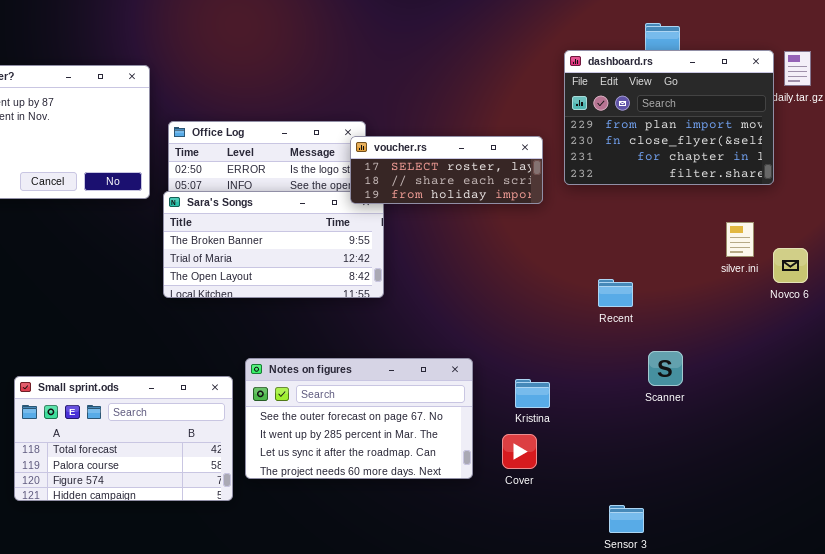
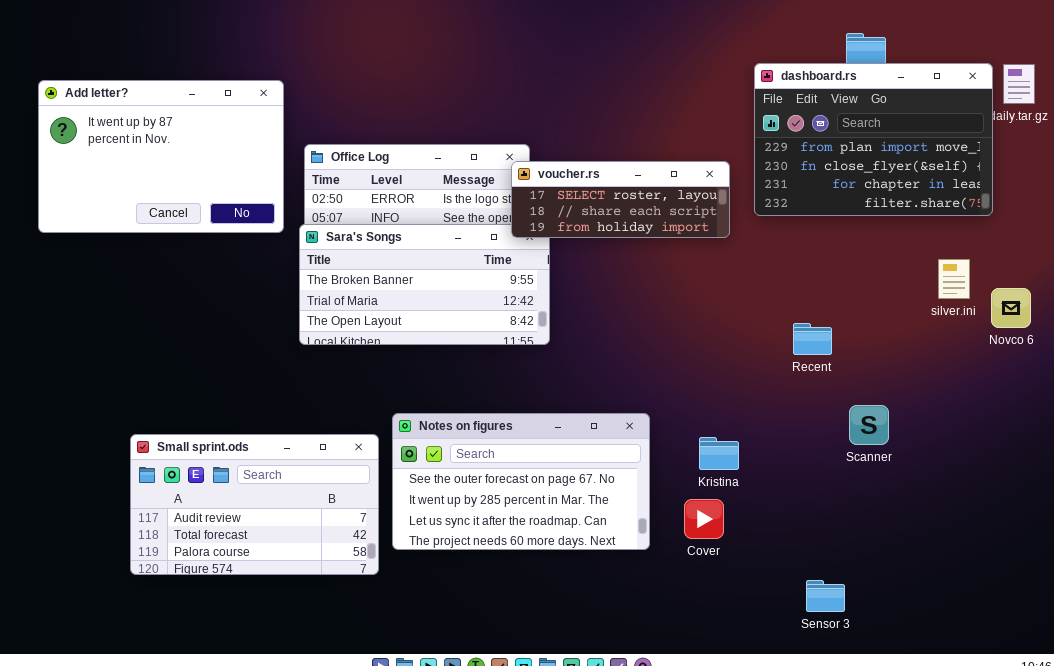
Small sprint.ods: [14,376,233,501] -> [130,434,379,575], scrolled up 1 row

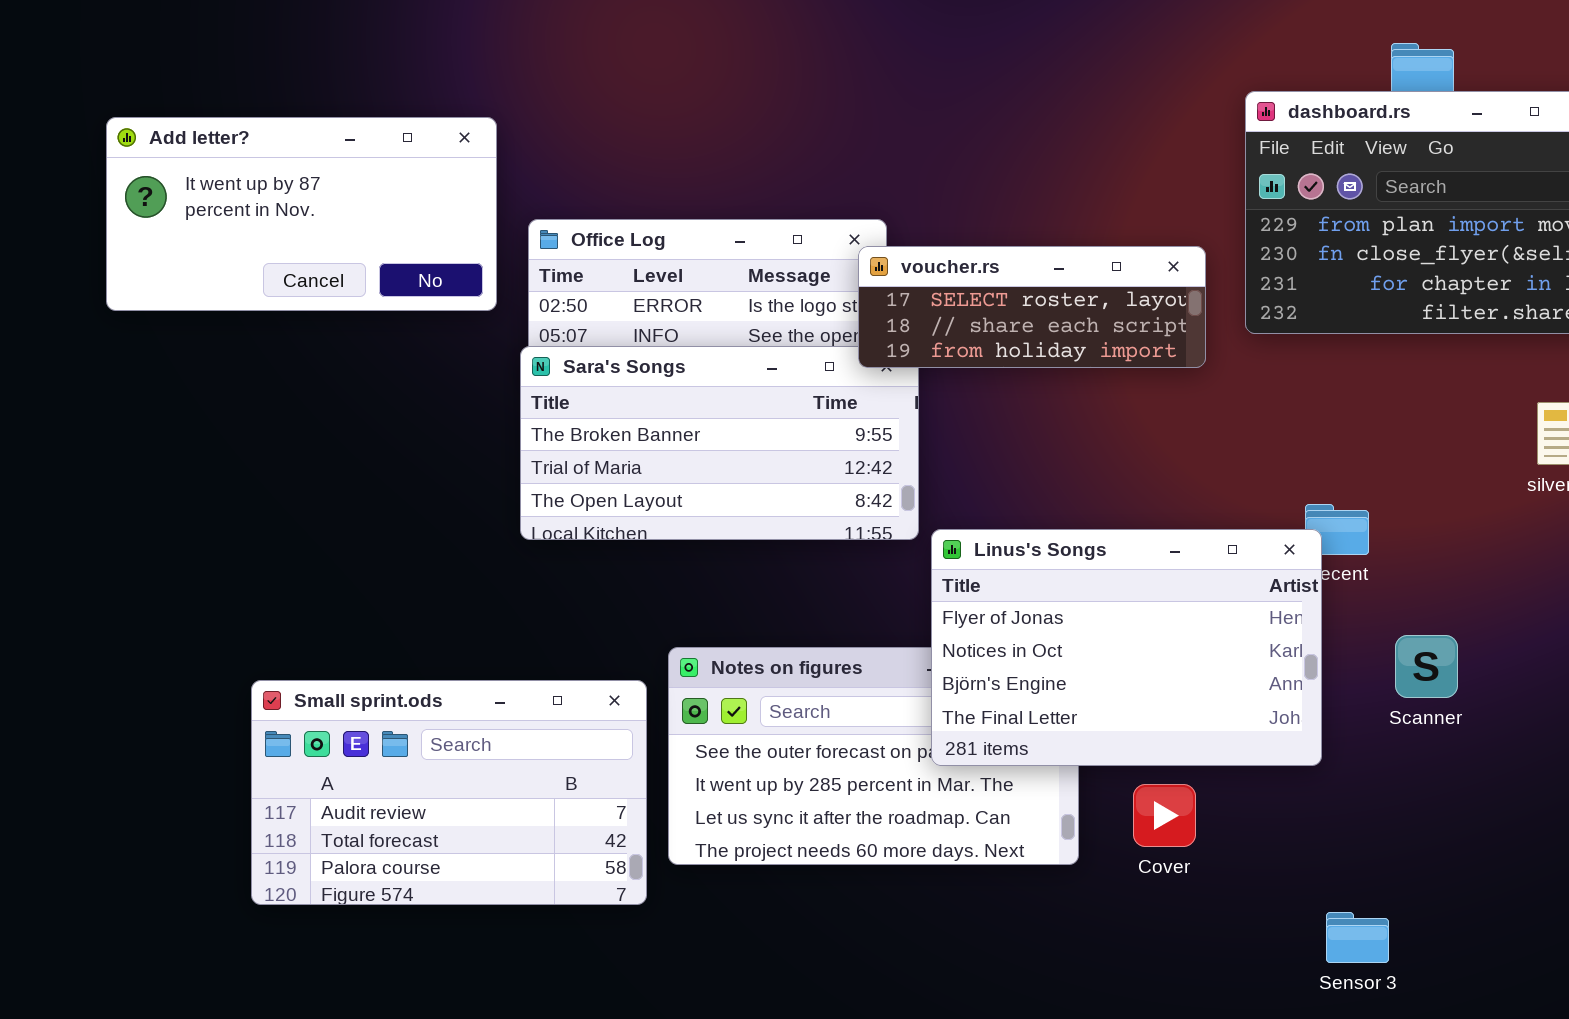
Add letter?: [38,80,284,233] -> [106,117,497,311], resized
Linus's Songs: none -> [931,529,1322,766], opened

